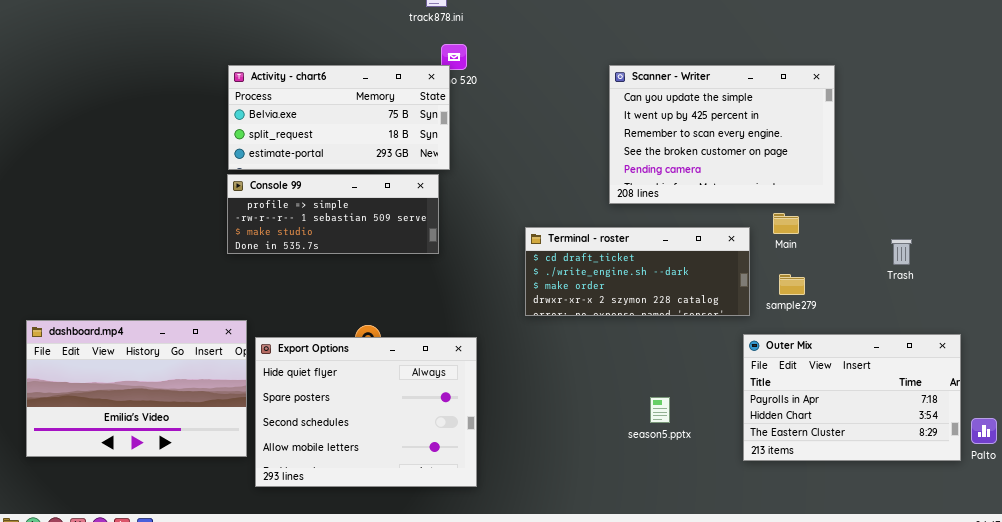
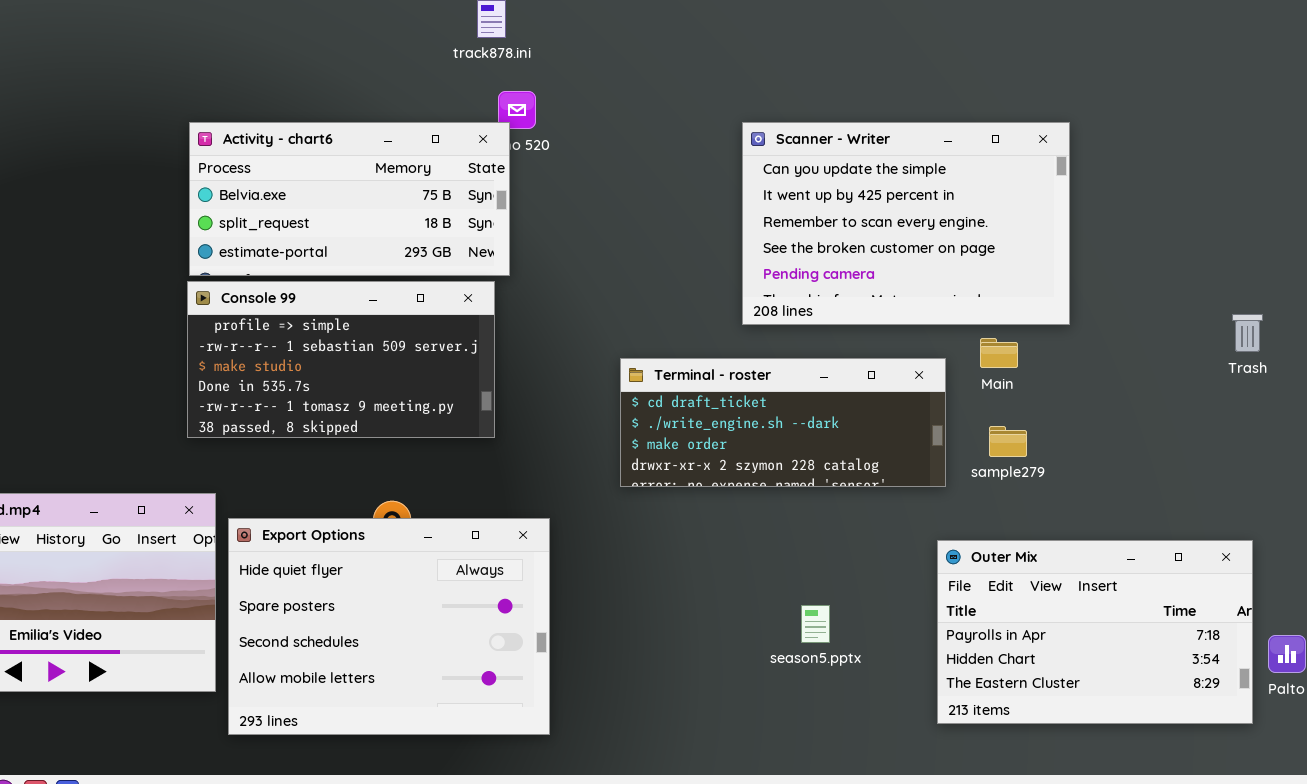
Console 99: [227,174,439,254] -> [187,281,495,438], resized
Trash: [891,239,912,265] -> [1232,314,1263,352], moved
Outer Mix: [743,334,961,461] -> [937,540,1253,724], moved

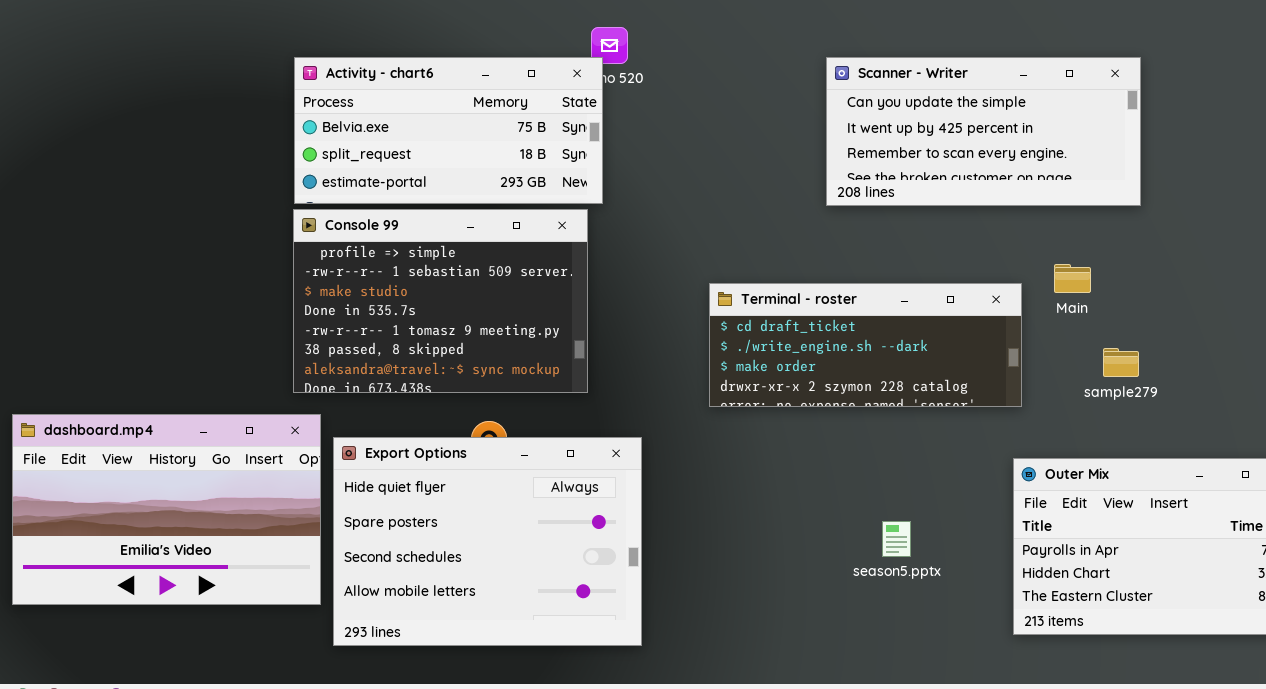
Scanner - Writer: [742,122,1070,325] -> [826,57,1141,206], resized
Console 99: [187,281,495,438] -> [293,209,588,393], resized
sample279: [989,426,1027,457] -> [1103,348,1139,377], moved

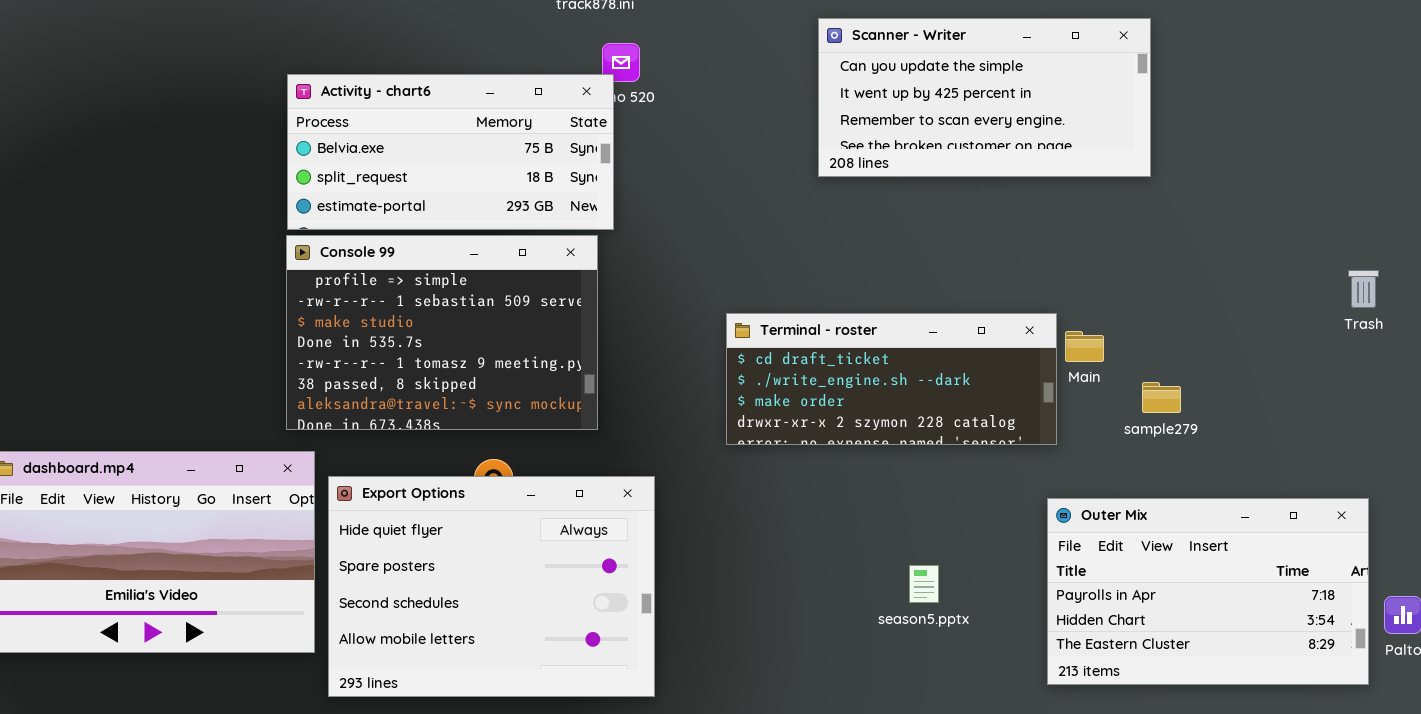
Scanner - Writer: [826,57,1141,206] -> [818,18,1151,177], moved
Main: [1054,264,1091,293] -> [1065,331,1104,362], moved

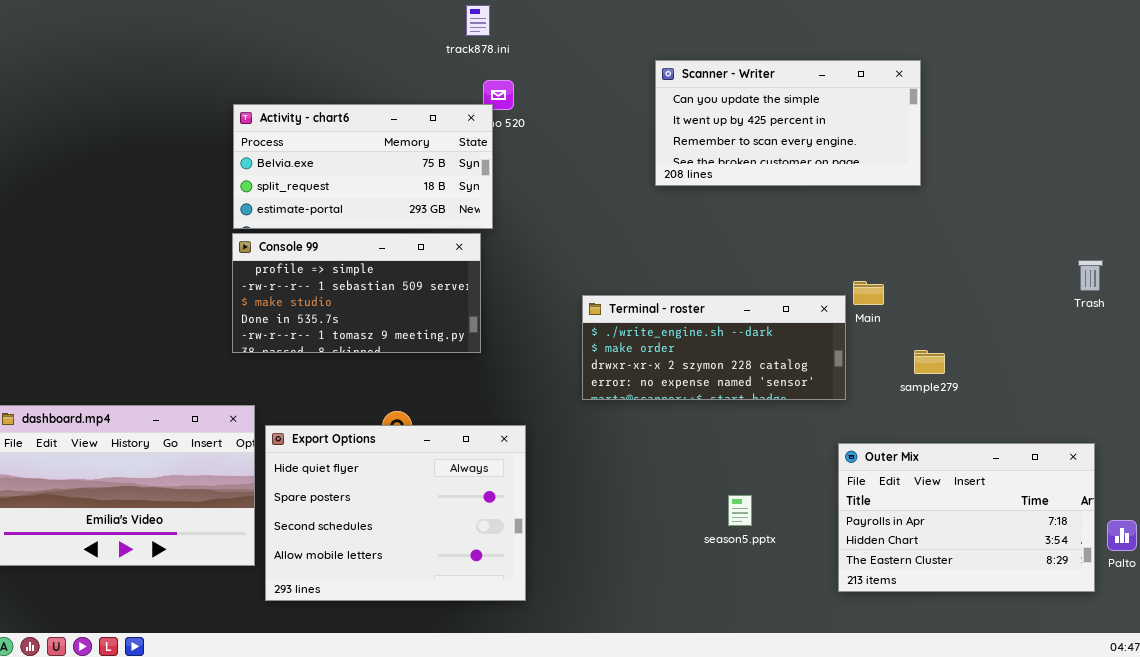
Console 99: [286,235,598,430] -> [232,233,481,353], resized
Terminal - roster: [726,313,1057,445] -> [582,295,846,400], scrolled down 1 row
Main: [1065,331,1104,362] -> [853,281,884,305], moved

